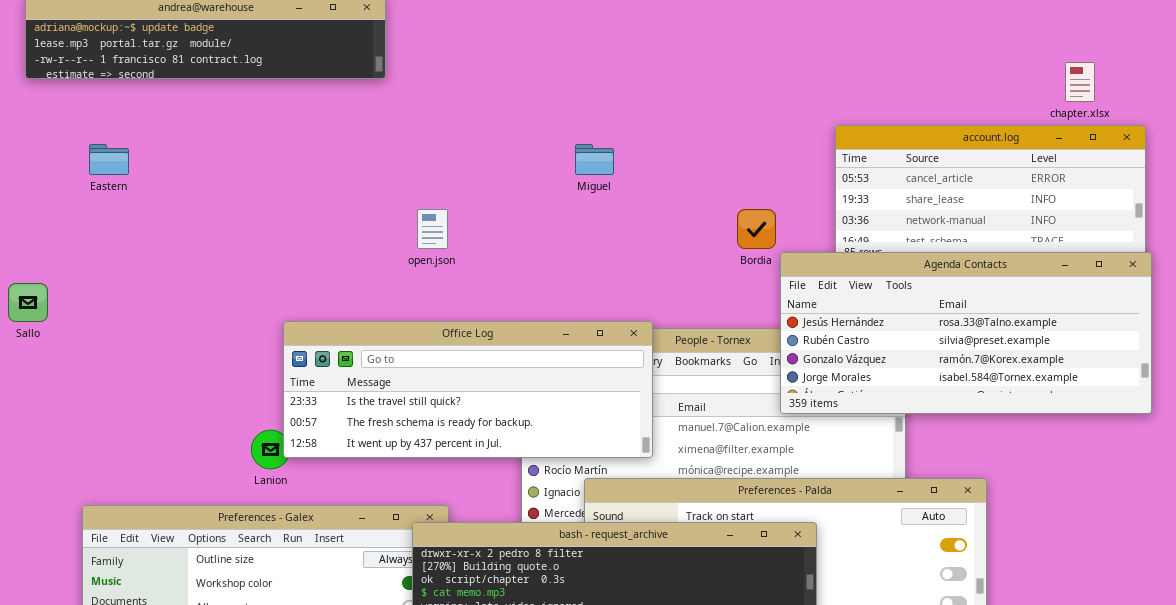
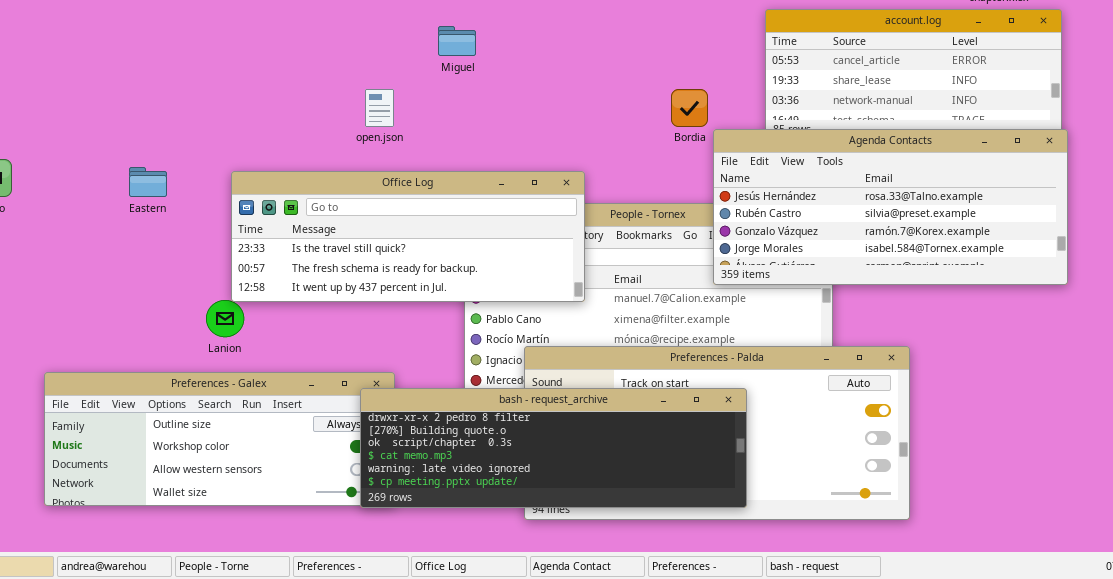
Eastern: [89,144,129,175] -> [129,167,167,197], moved
Miguel: [575,144,614,175] -> [438,26,476,56], moved
Office Log: [283,321,653,458] -> [231,171,585,302], moved

